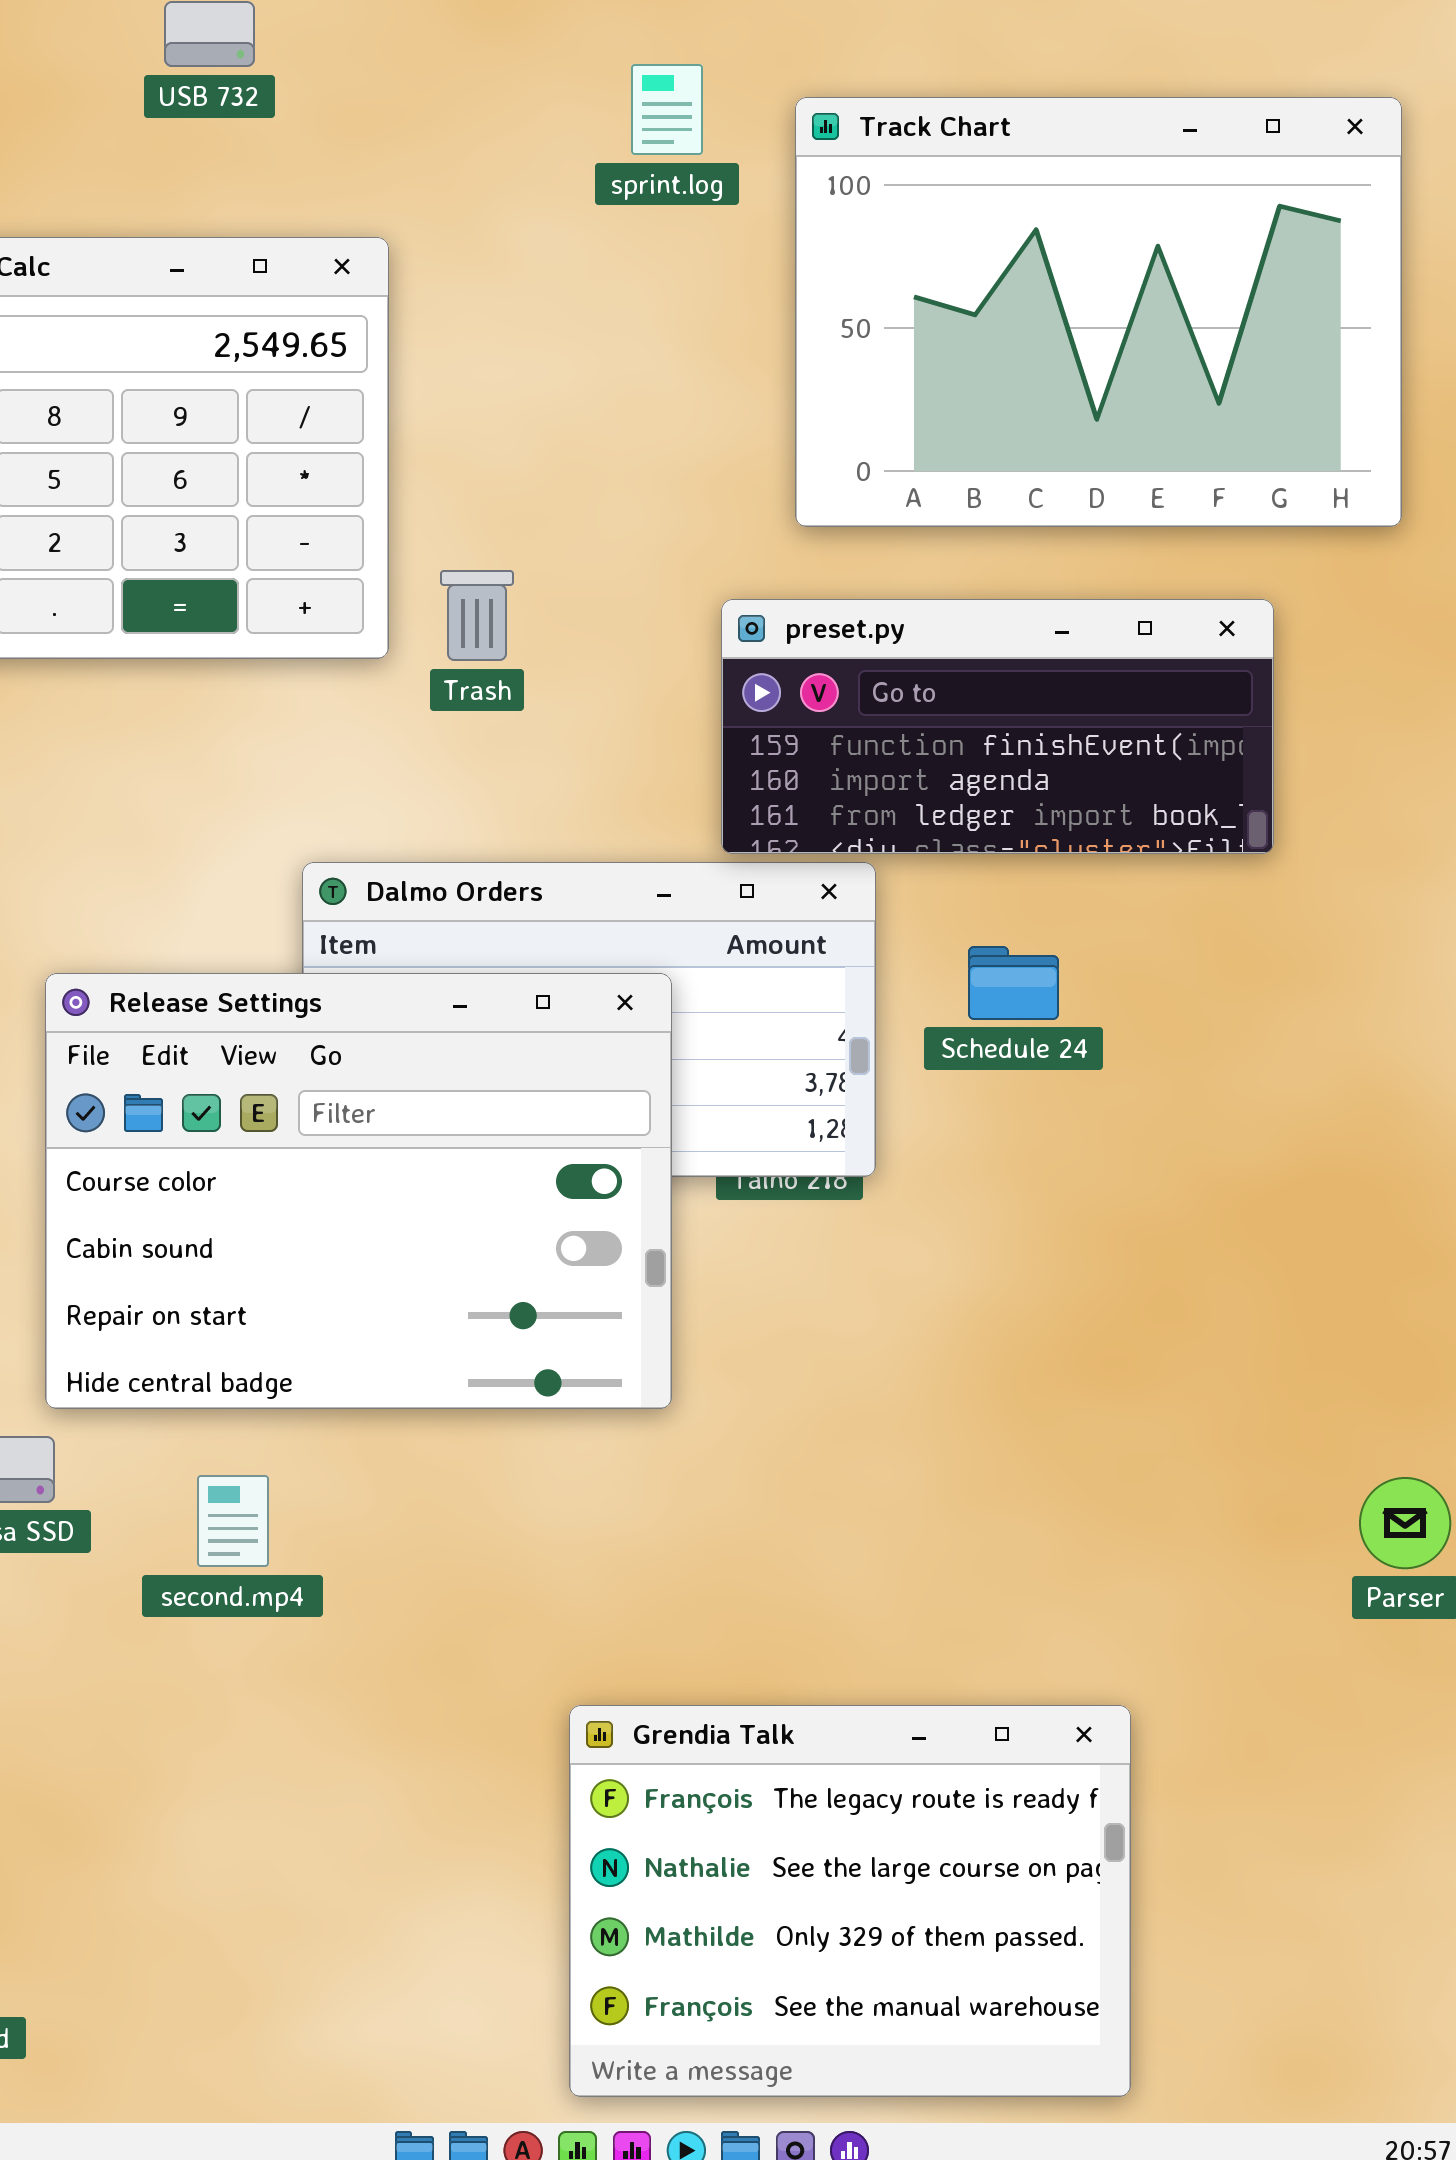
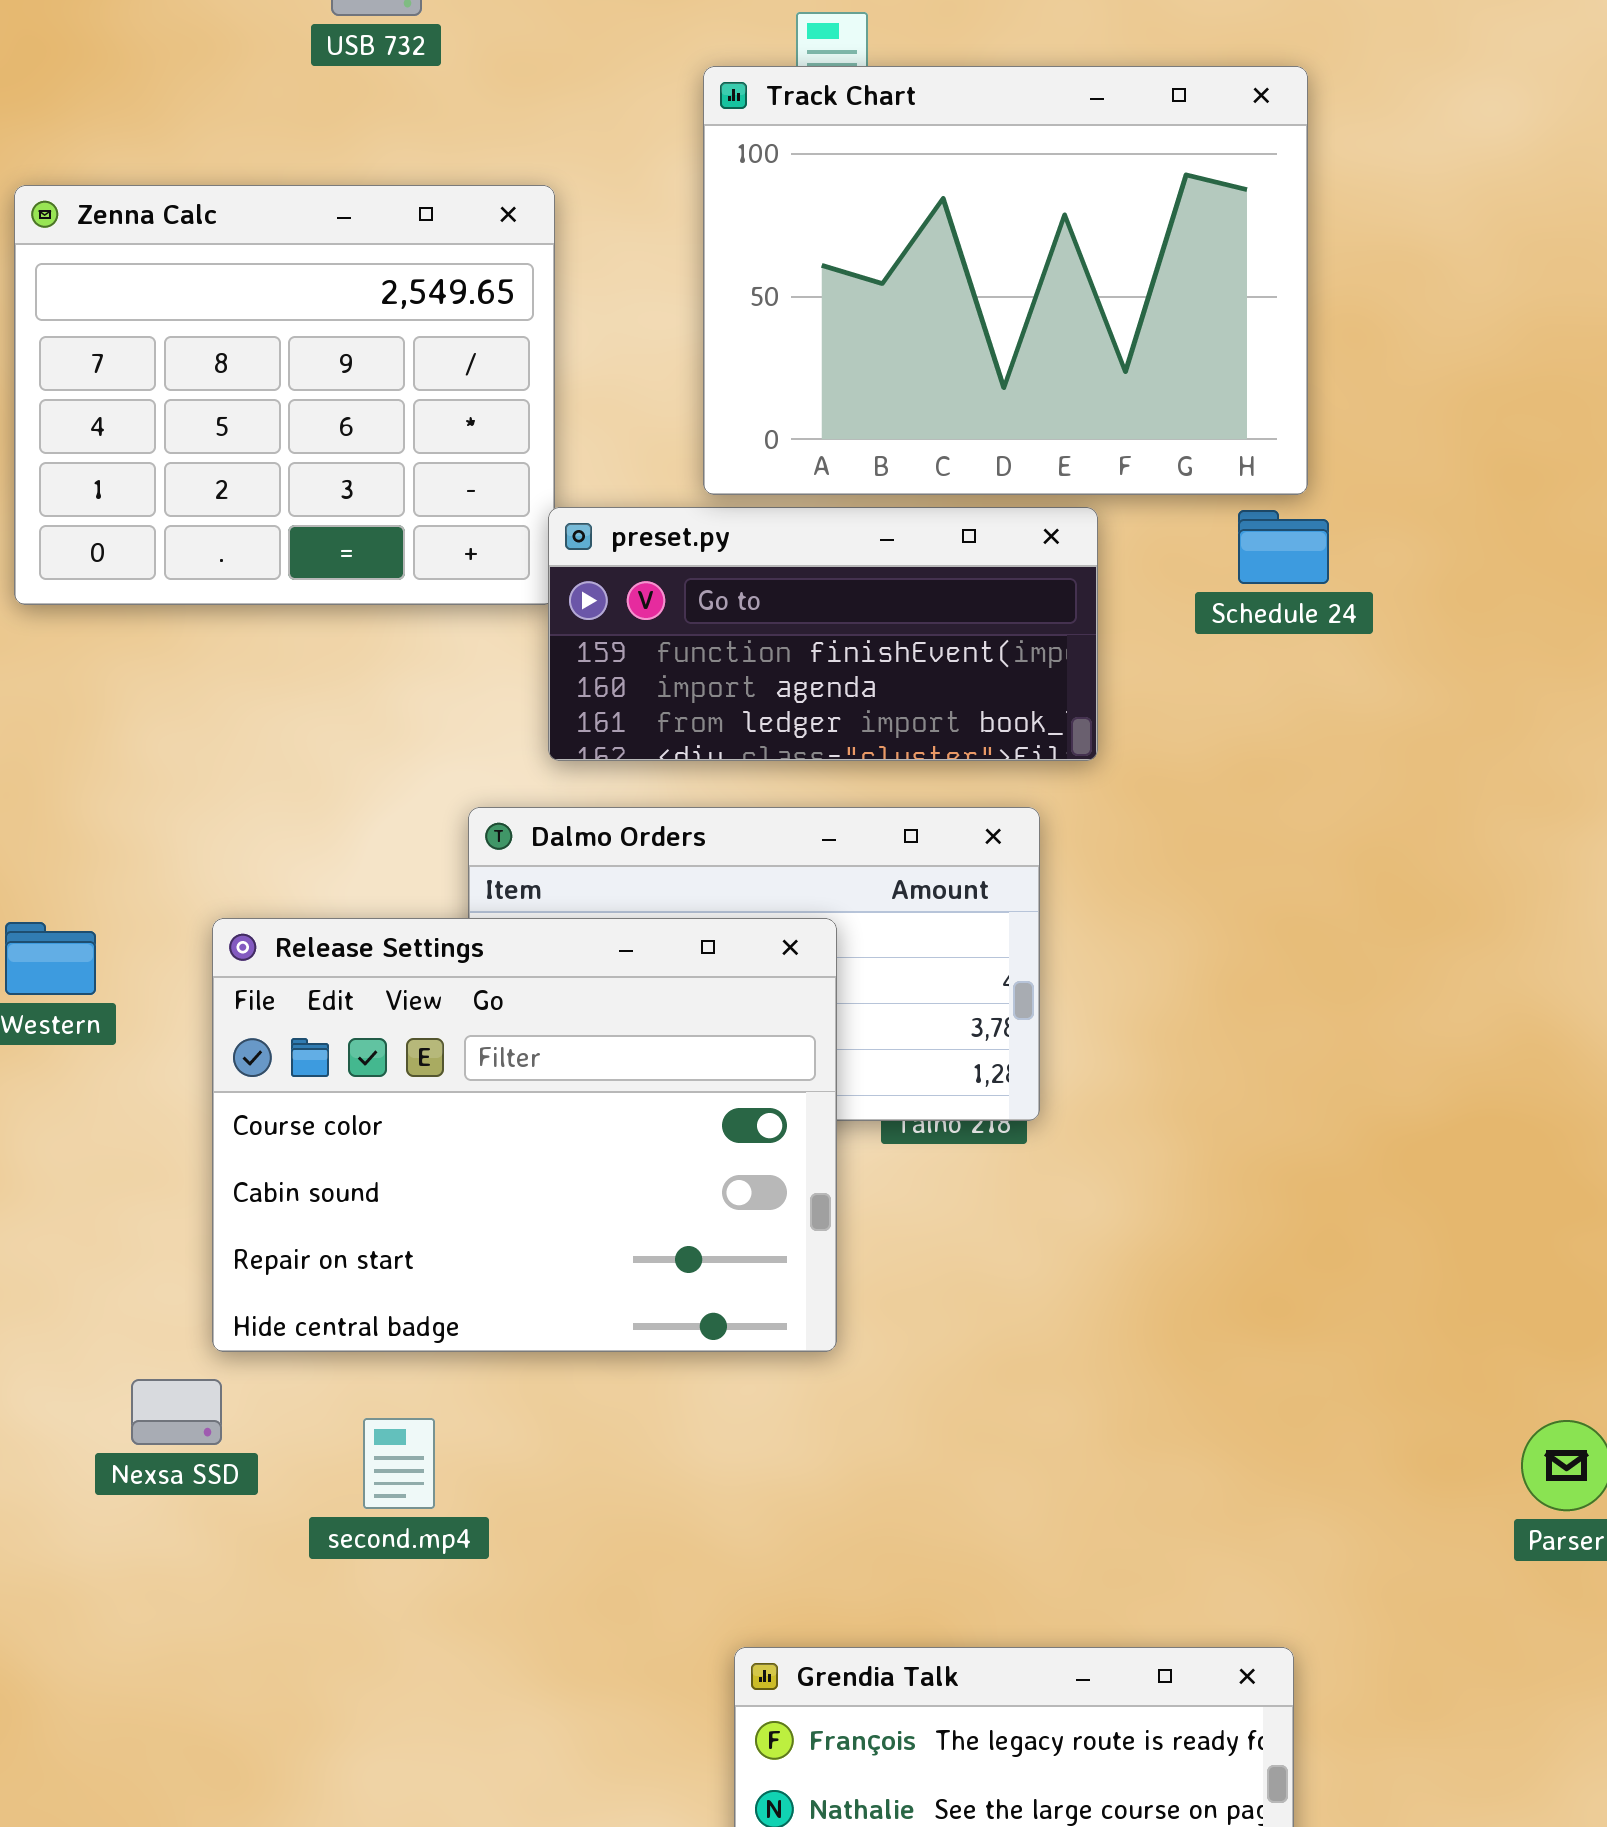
Track Chart: [795,97,1402,527] -> [703,66,1308,495], moved
preset.py: [721,599,1274,854] -> [548,507,1098,761], moved
Schedule 24: [968,946,1059,1020] -> [1238,510,1329,584], moved

